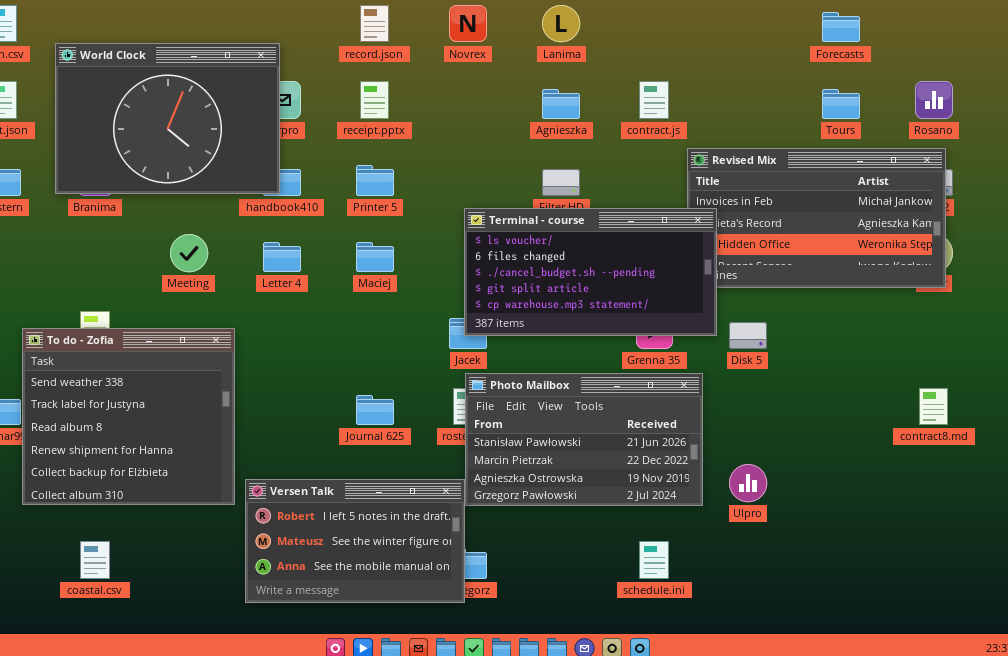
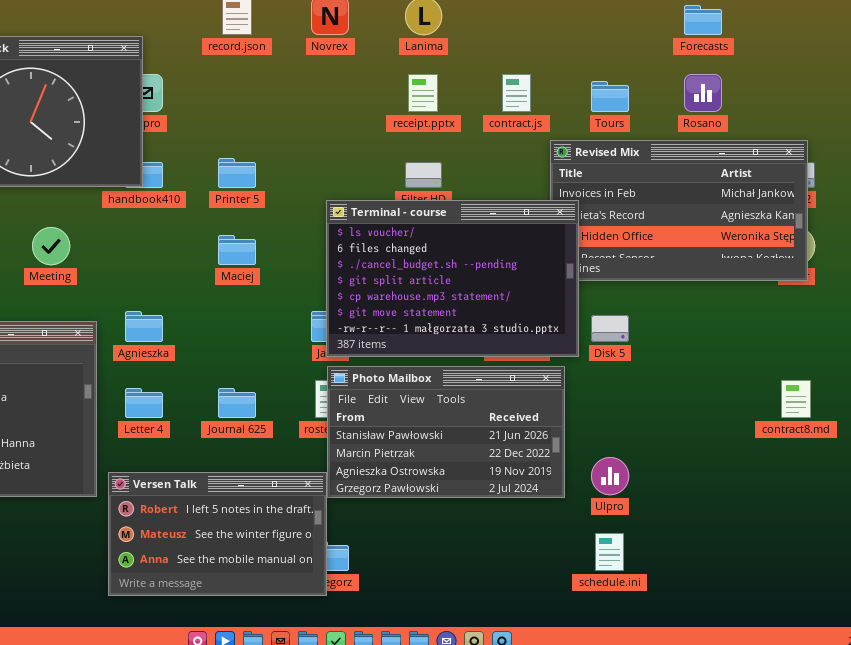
receipt.pptx: [360,81,389,119] -> [408,74,438,112], moved
Rosano: [915,81,953,119] -> [684,74,722,112], moved
Agnieszka: [542,89,580,119] -> [125,311,163,342], moved
Tours: [822,89,860,119] -> [591,81,629,112], moved
Terminal - course: [464,208,717,336] -> [326,200,579,357], resized
Letter 4: [263,242,301,272] -> [125,388,163,418], moved
schedule.ini: [639,541,669,579] -> [595,533,624,571], moved

